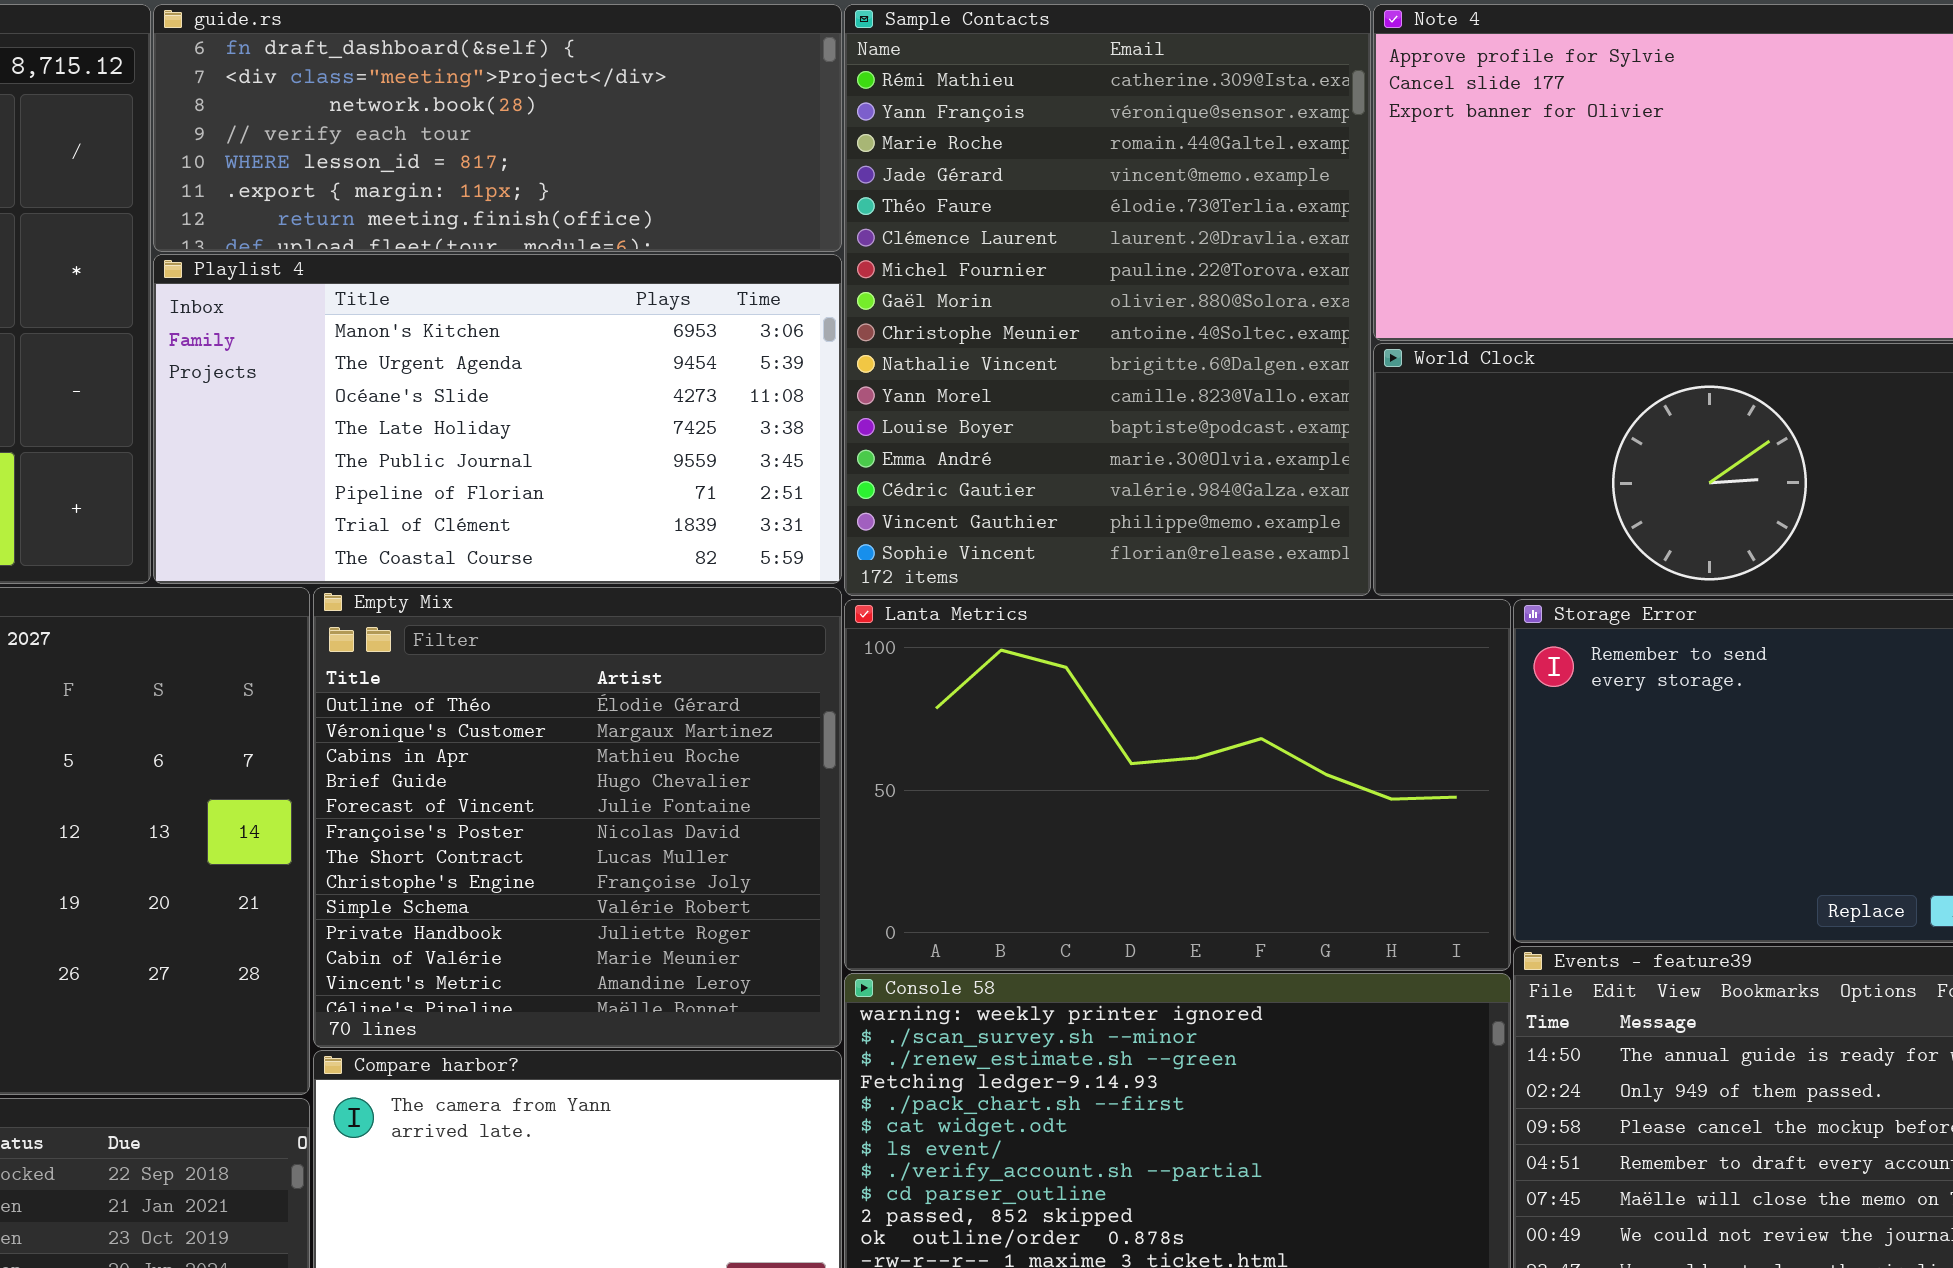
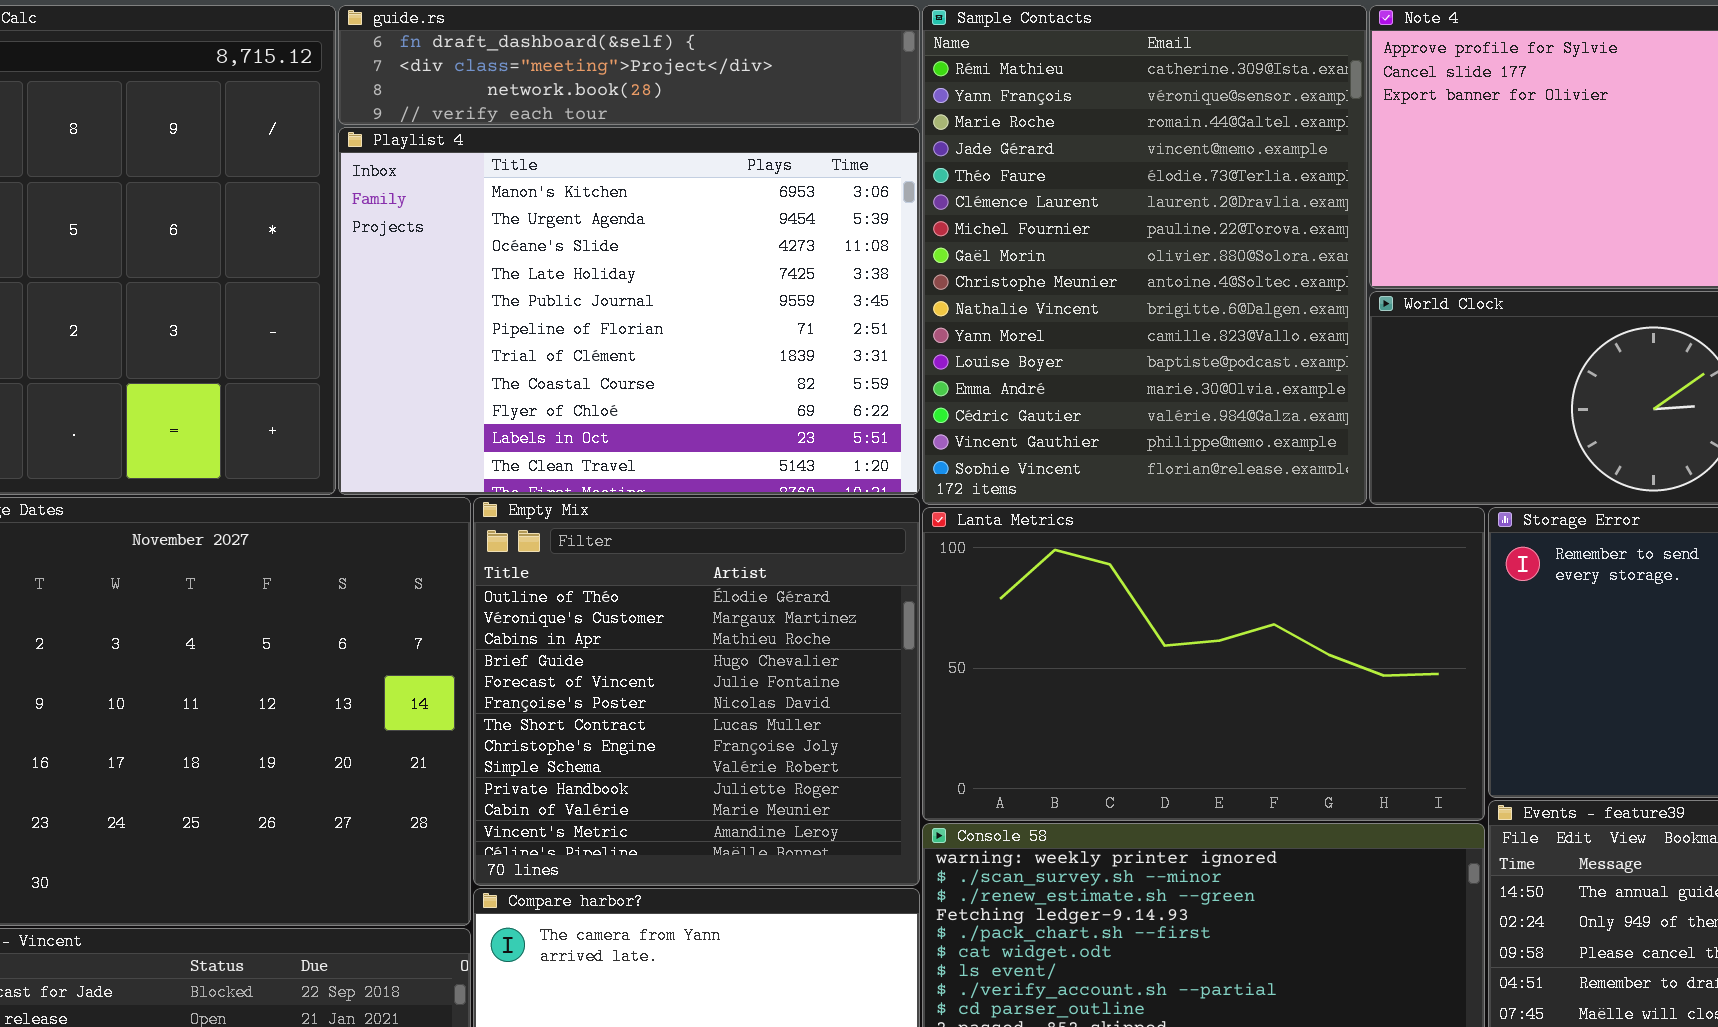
guide.rs: [153,4,842,252] -> [338,5,920,125], resized
Playlist 4: [153,254,842,584] -> [338,127,920,495], resized

